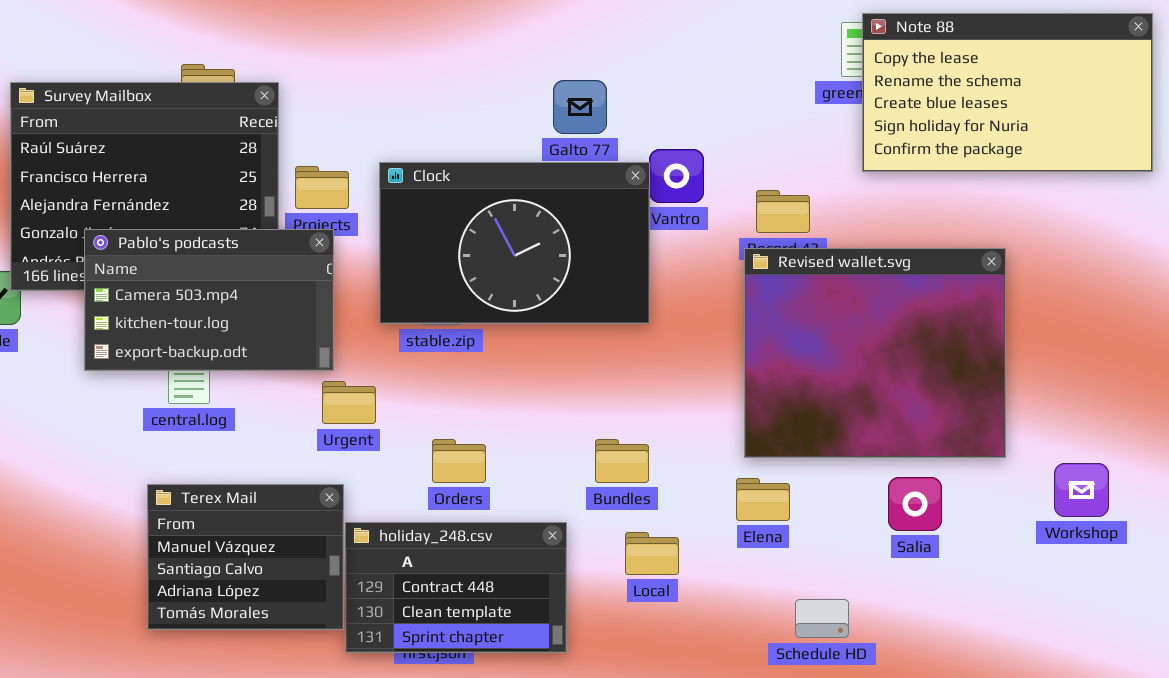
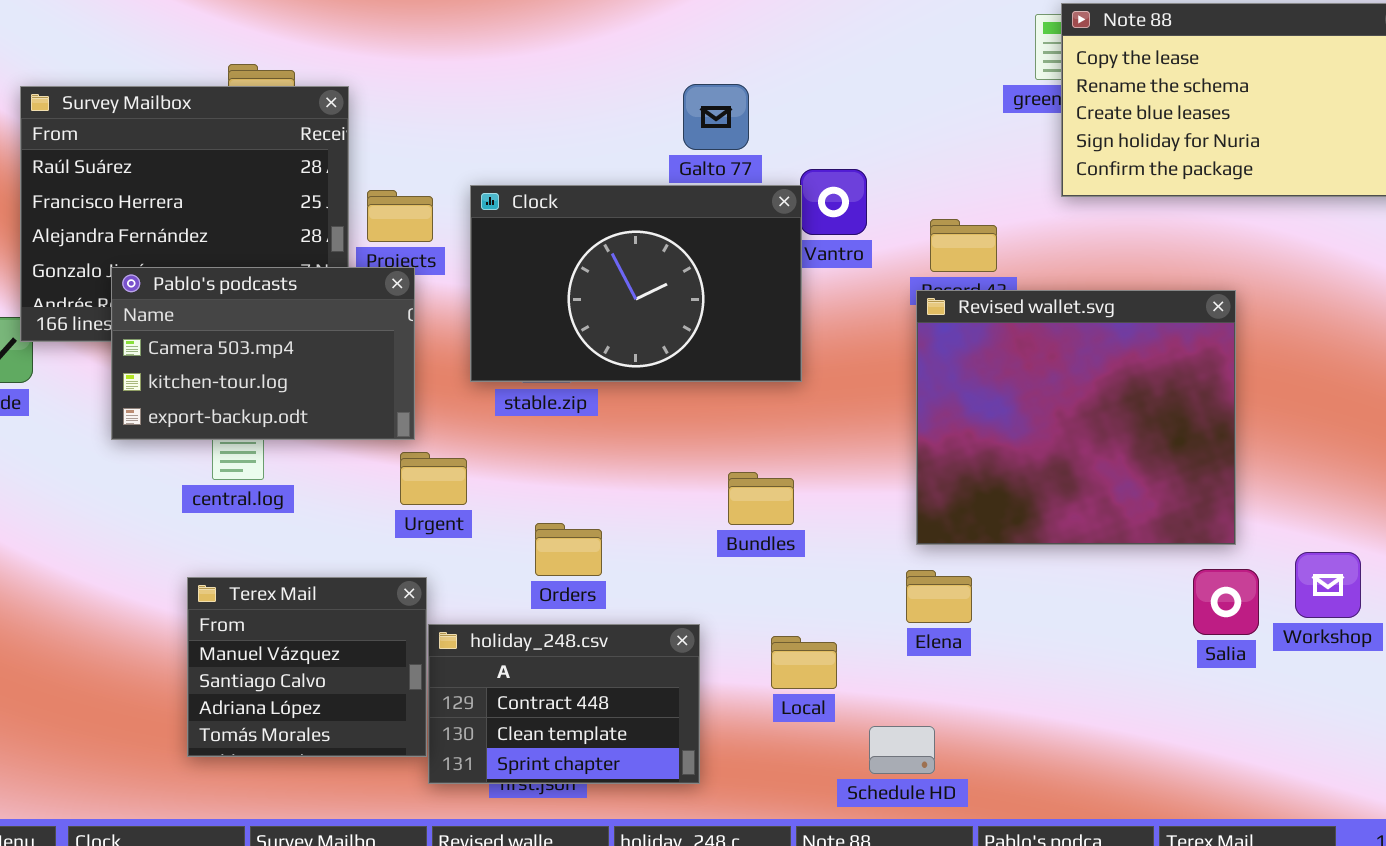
Bundles: [595,439,649,483] -> [728,472,794,525], moved
Salia: [888,477,942,531] -> [1193,569,1259,635], moved
Schedule HD: [795,599,849,638] -> [869,726,935,774], moved

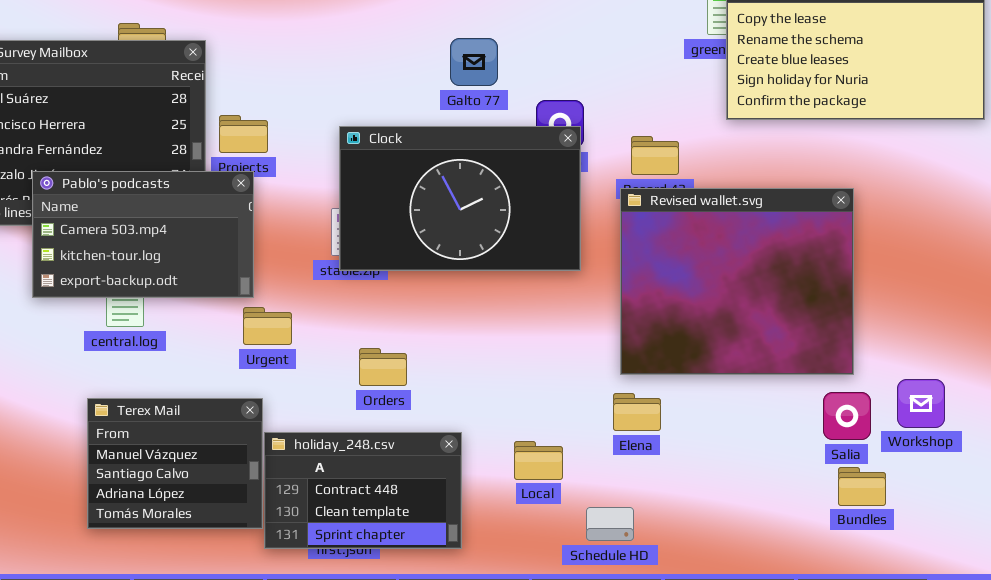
Clock: [470,185,802,382] -> [339,126,581,271], moved
Bundles: [728,472,794,525] -> [838,467,886,506], moved
Orders: [535,523,602,576] -> [359,348,407,386], moved

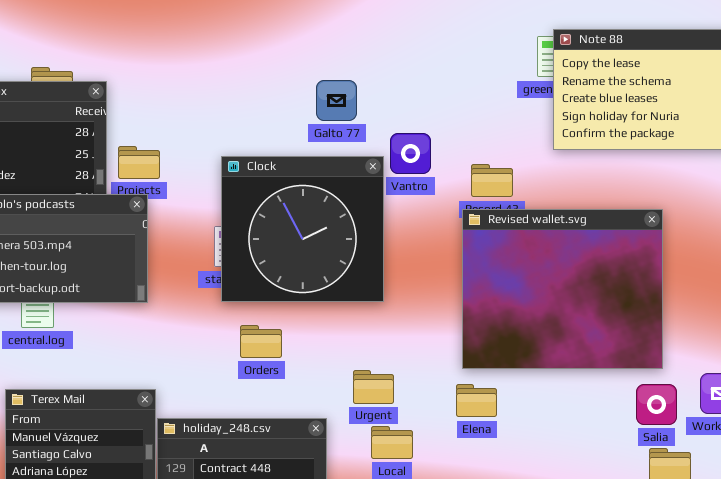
Clock: [339,126,581,271] -> [221,156,384,302], resized
Urgent: [243,307,292,345] -> [353,370,394,404], moved
Orders: [359,348,407,386] -> [240,325,282,358], moved

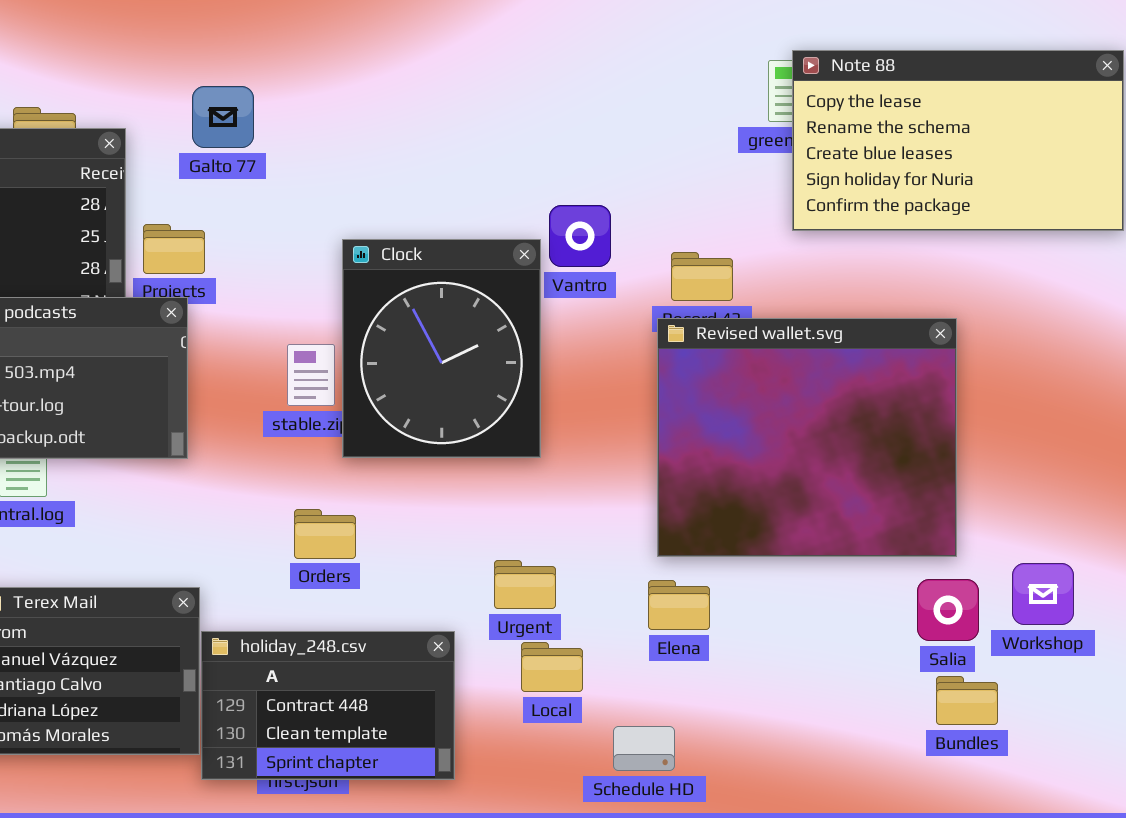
Galto 77: [316,80,357,121] -> [192,86,254,148], moved
Clock: [221,156,384,302] -> [342,239,541,458], resized
Orders: [240,325,282,358] -> [294,509,356,559], moved

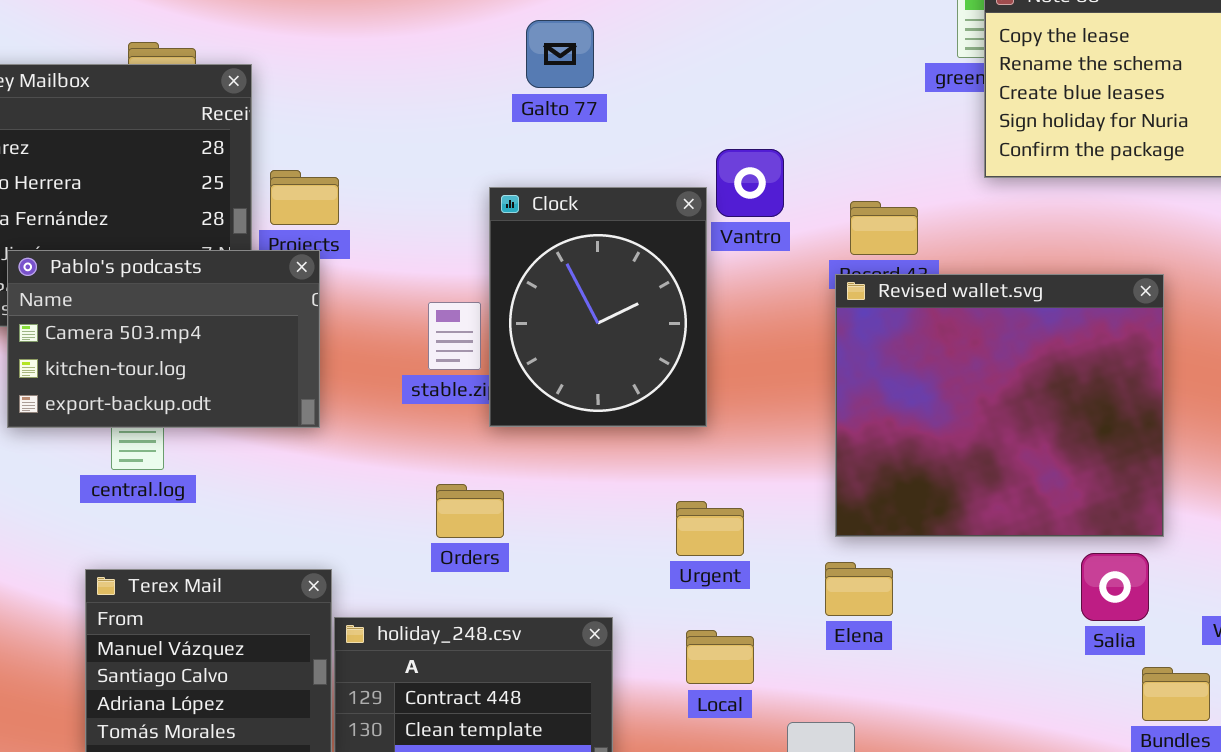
Galto 77: [192,86,254,148] -> [526,20,594,88], moved
Urgent: [494,560,556,609] -> [676,501,744,556], moved
Salia: [917,579,979,641] -> [1081,553,1149,621], moved

